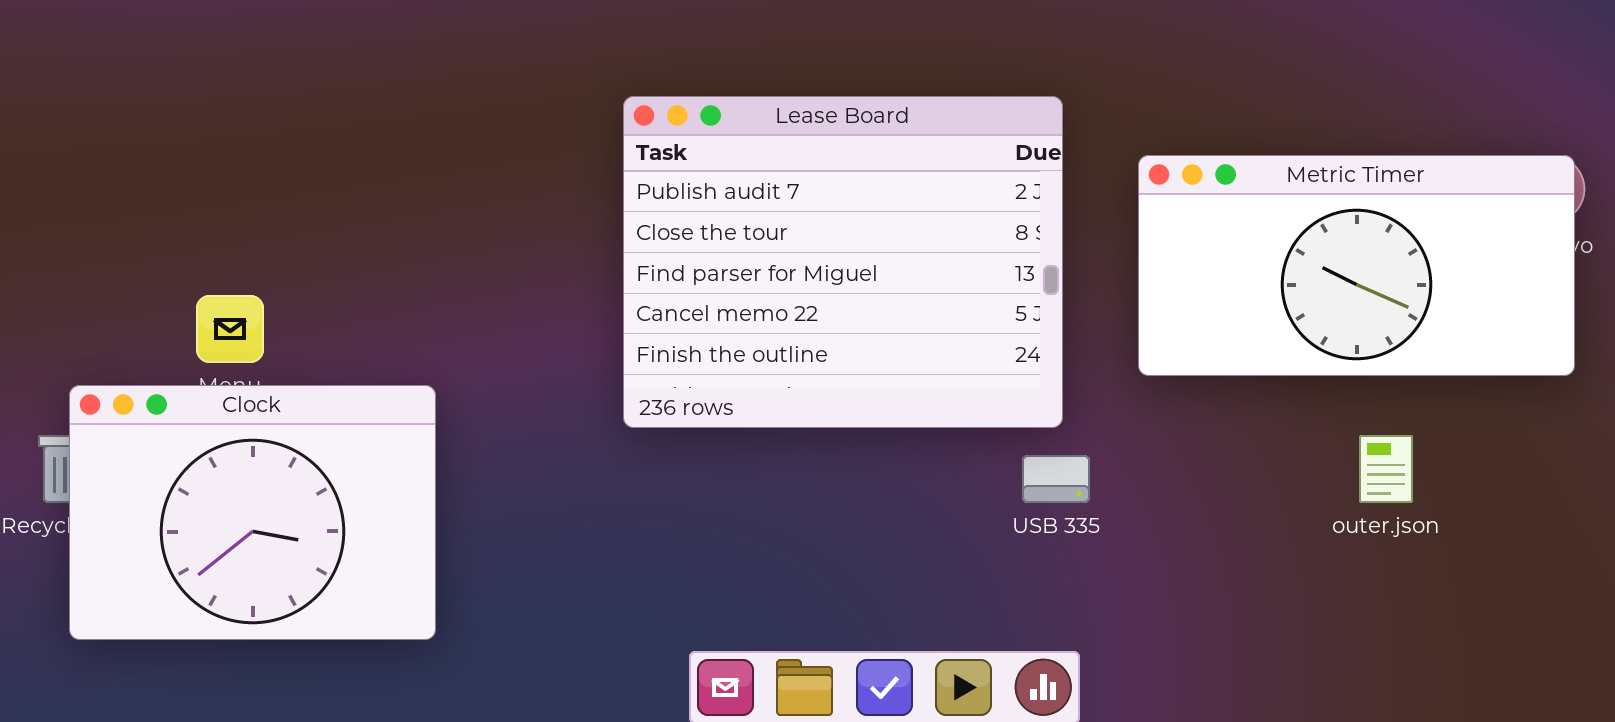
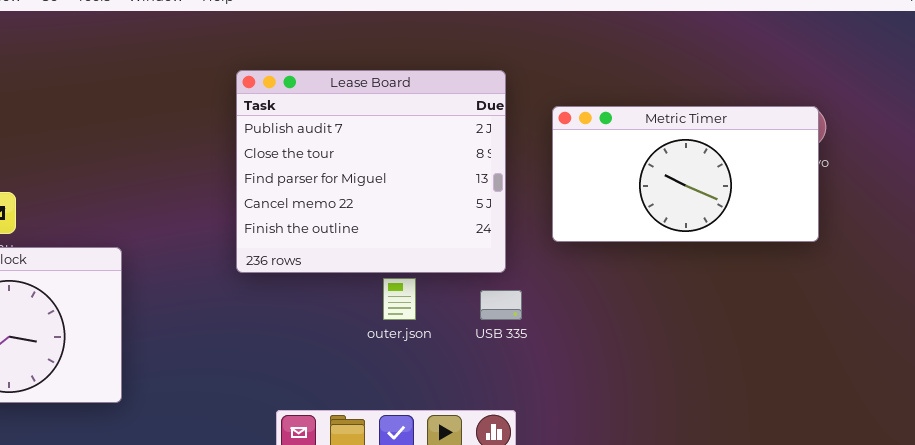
outer.json: [1359,435,1413,503] -> [383,278,416,320], moved

